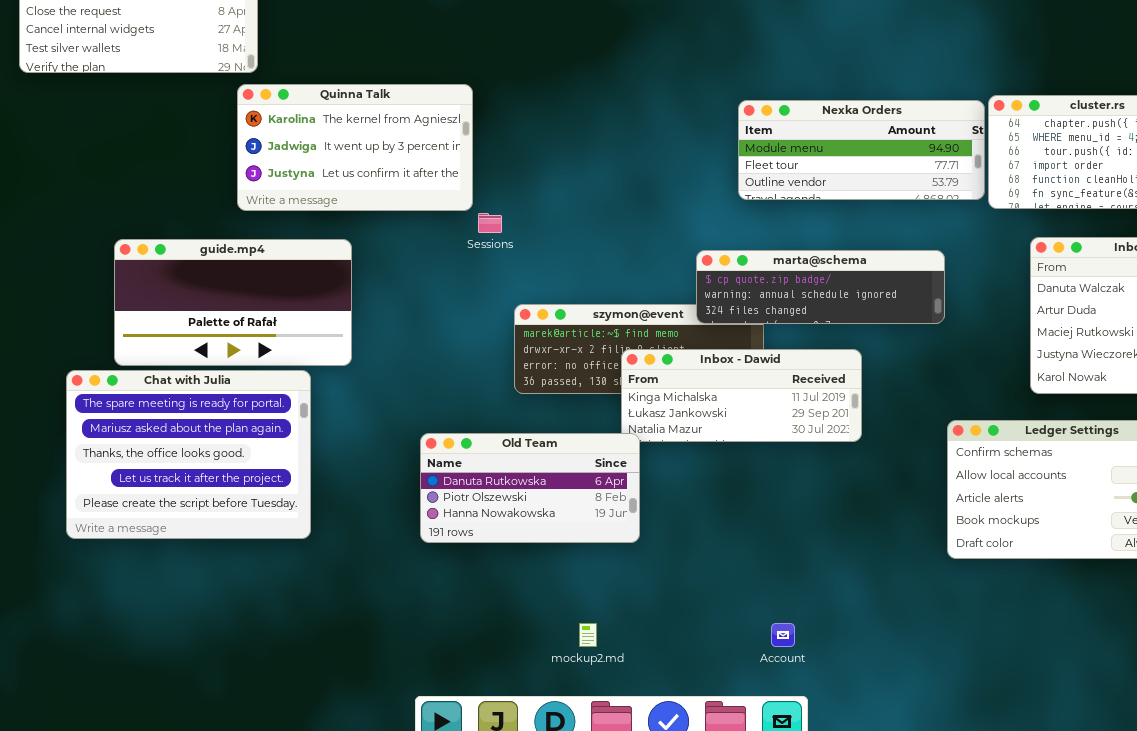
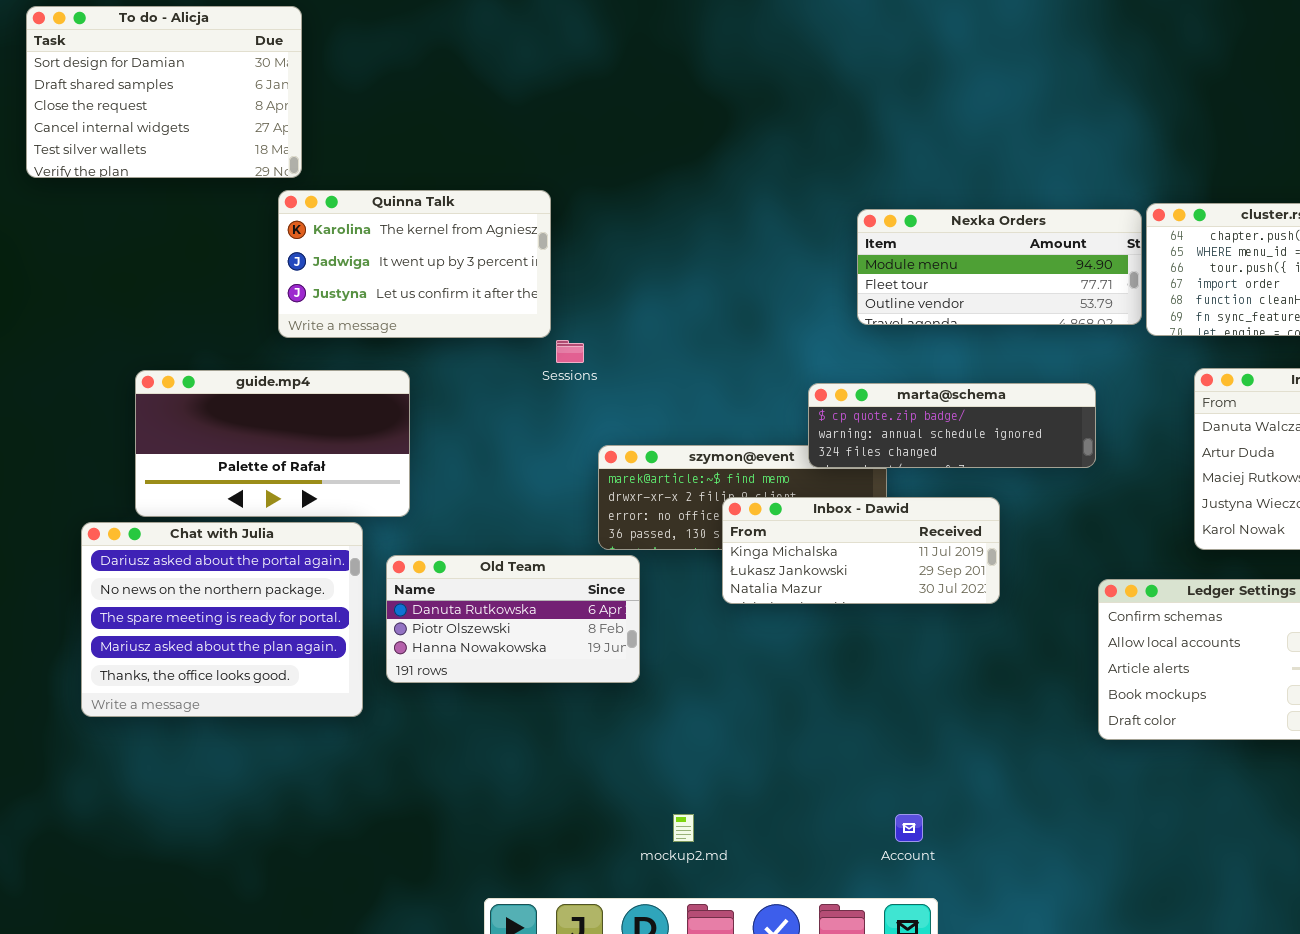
Chat with Julia: [66,370,311,539] -> [81,522,363,717], scrolled up 2 rows
Old Team: [420,433,640,543] -> [386,555,640,683], moved

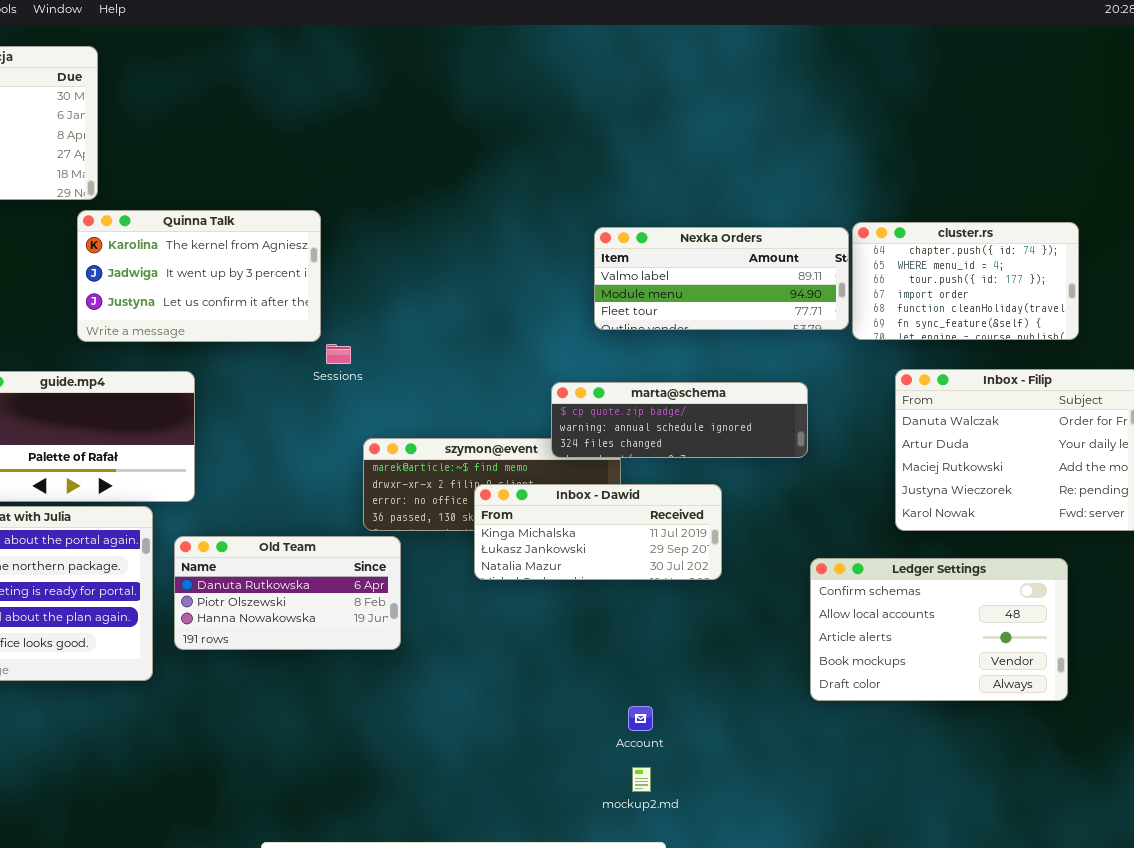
Nexka Orders: [857,209,1142,325] -> [594,227,849,330], scrolled up 1 row
mockup2.md: [673,814,694,842] -> [632,767,651,792], moved
Account: [895,814,923,842] -> [628,706,653,731], moved

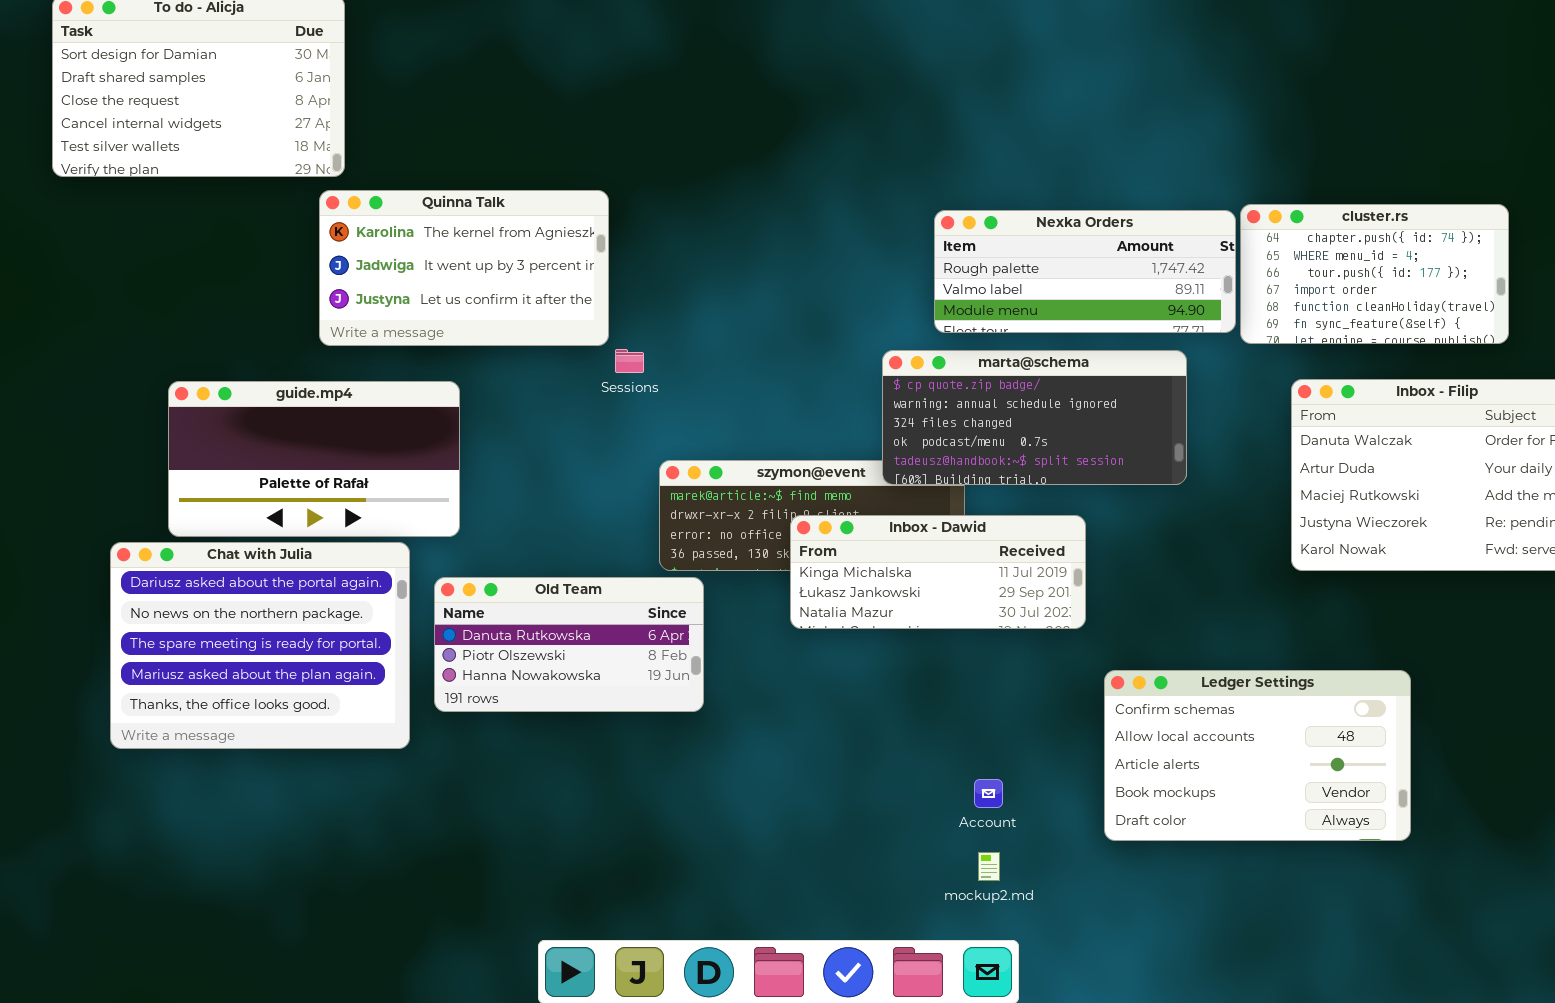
Nexka Orders: [594,227,849,330] -> [934,210,1236,333], scrolled up 1 row
marta@schema: [551,382,808,458] -> [882,350,1187,485], resized
Ledger Settings: [810,558,1068,701] -> [1104,670,1411,841], moved

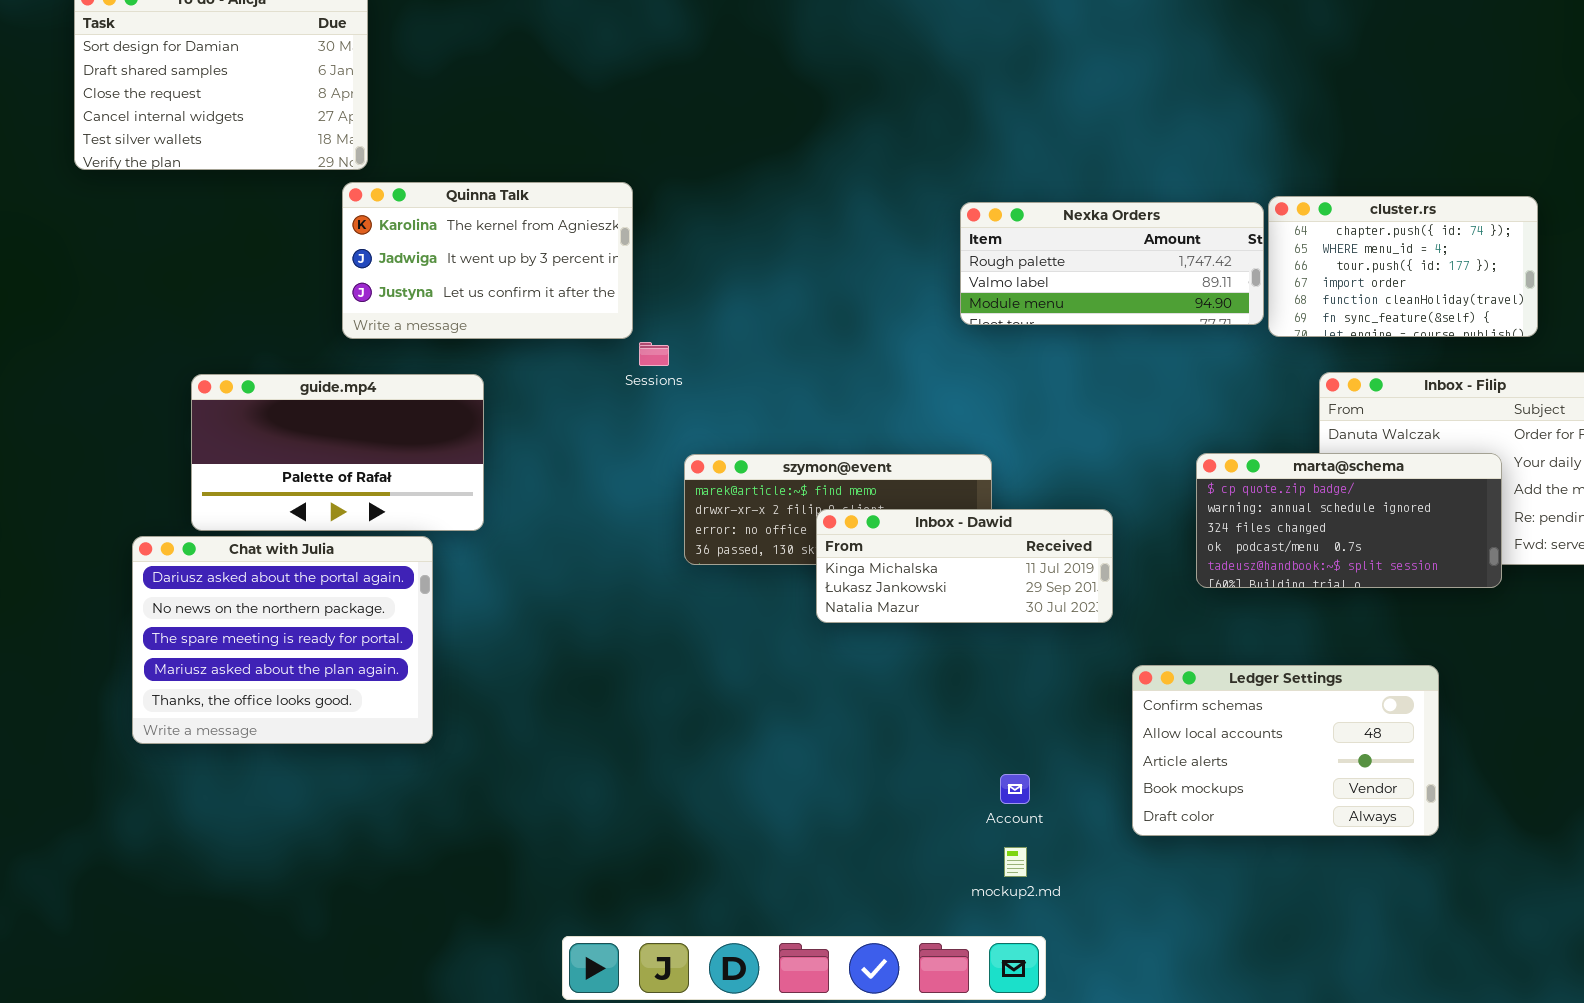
marta@schema: [882,350,1187,485] -> [1196,453,1502,588], moved
Old Team: [434,577,704,712] -> none, closed

